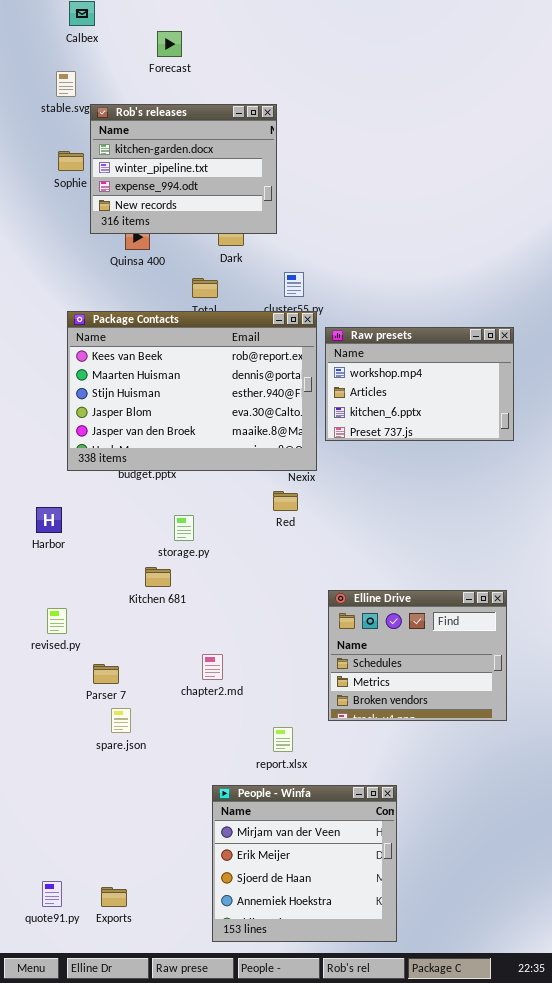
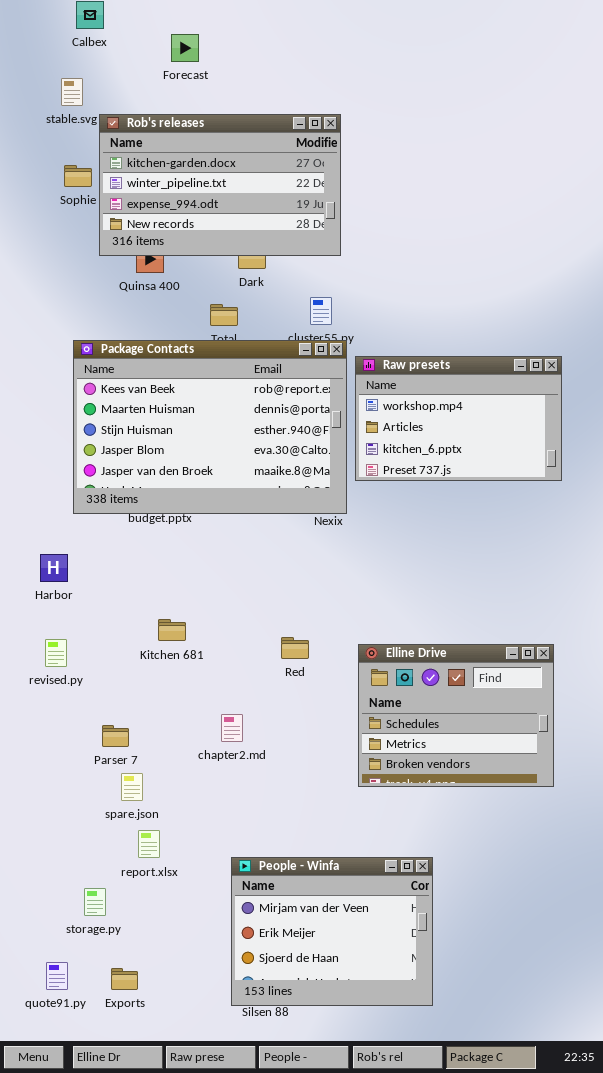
Rob's releases: [90,104,277,234] -> [99,114,341,256], resized
Red: [273,491,298,511] -> [281,637,309,659], moved
storage.py: [174,515,194,541] -> [84,888,106,916], moved
revised.py: [47,608,67,634] -> [45,639,67,667], moved
report.xlsx: [273,727,293,752] -> [138,830,160,858], moved
People - Winfa: [212,785,397,942] -> [231,857,433,1006], resized

